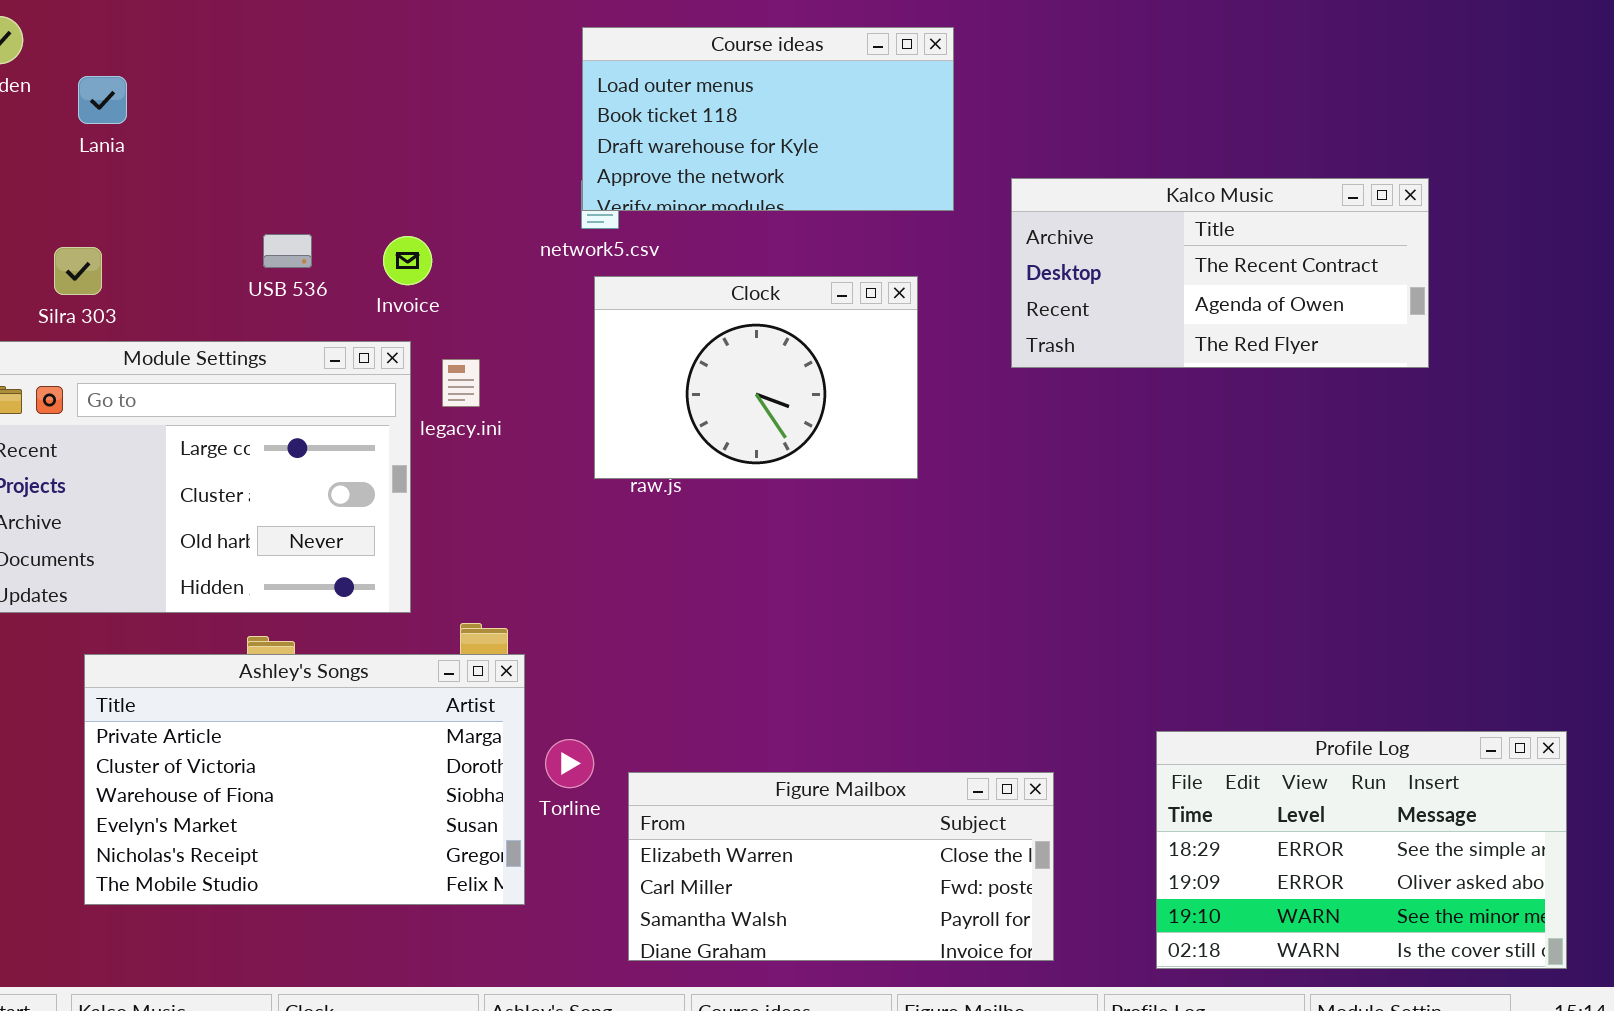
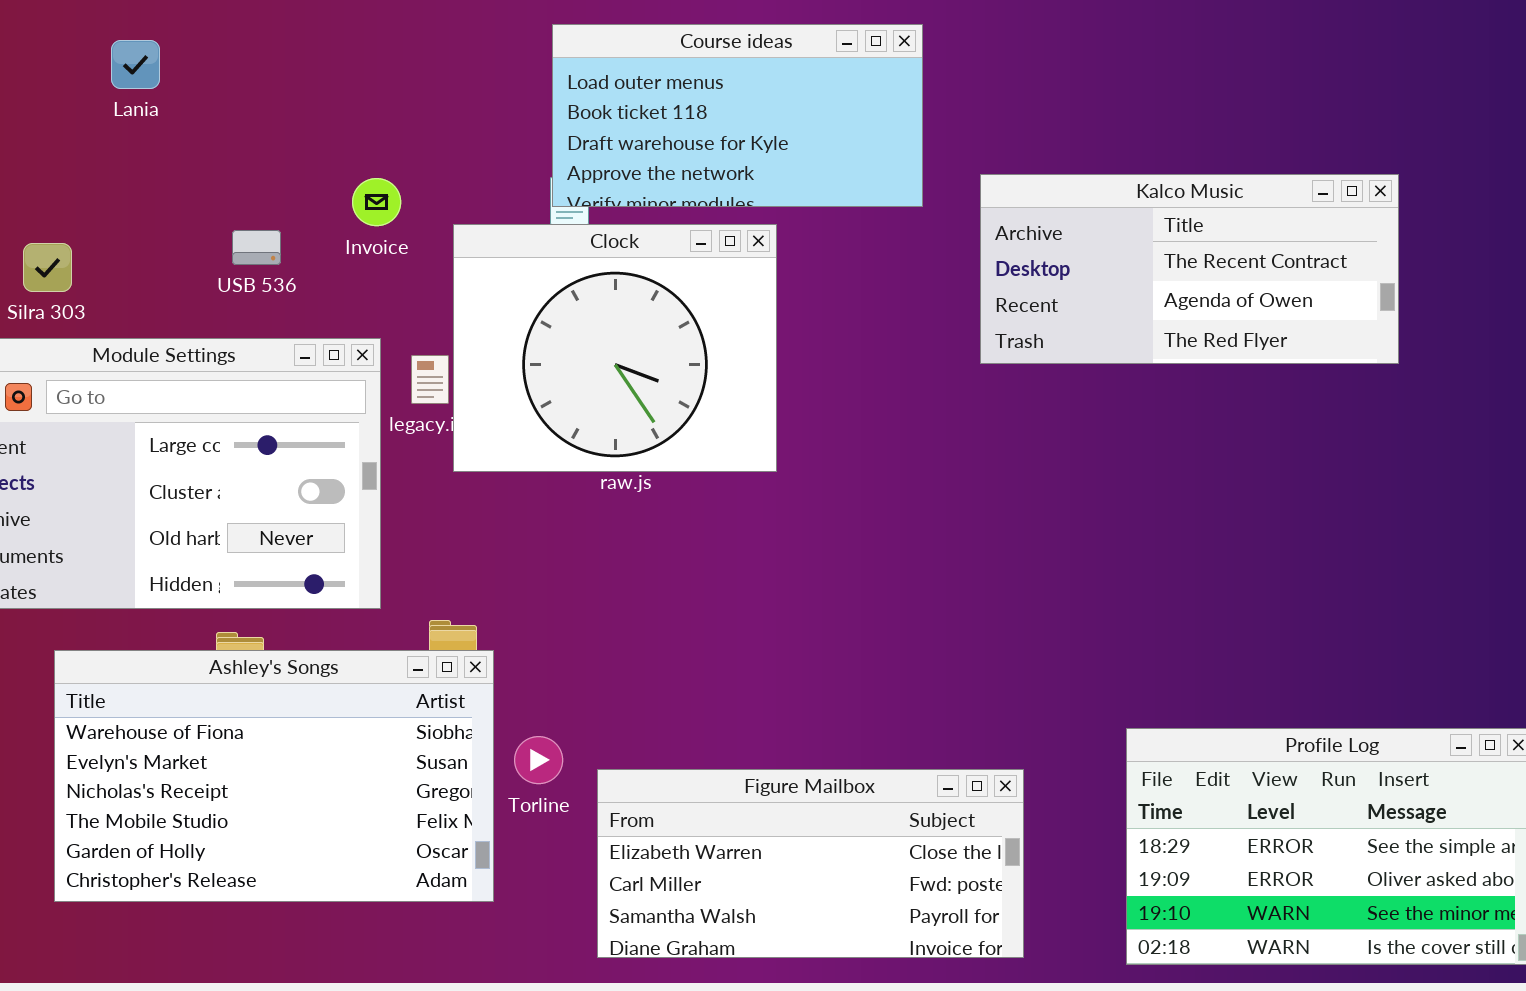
Lania: [78,76,127,124] -> [111,40,160,89], moved
Invoice: [383,236,432,285] -> [352,178,401,226], moved
Clock: [594,276,918,479] -> [453,224,777,472], moved, resized
Ashley's Songs: [84,654,525,905] -> [54,650,494,902], scrolled down 2 rows

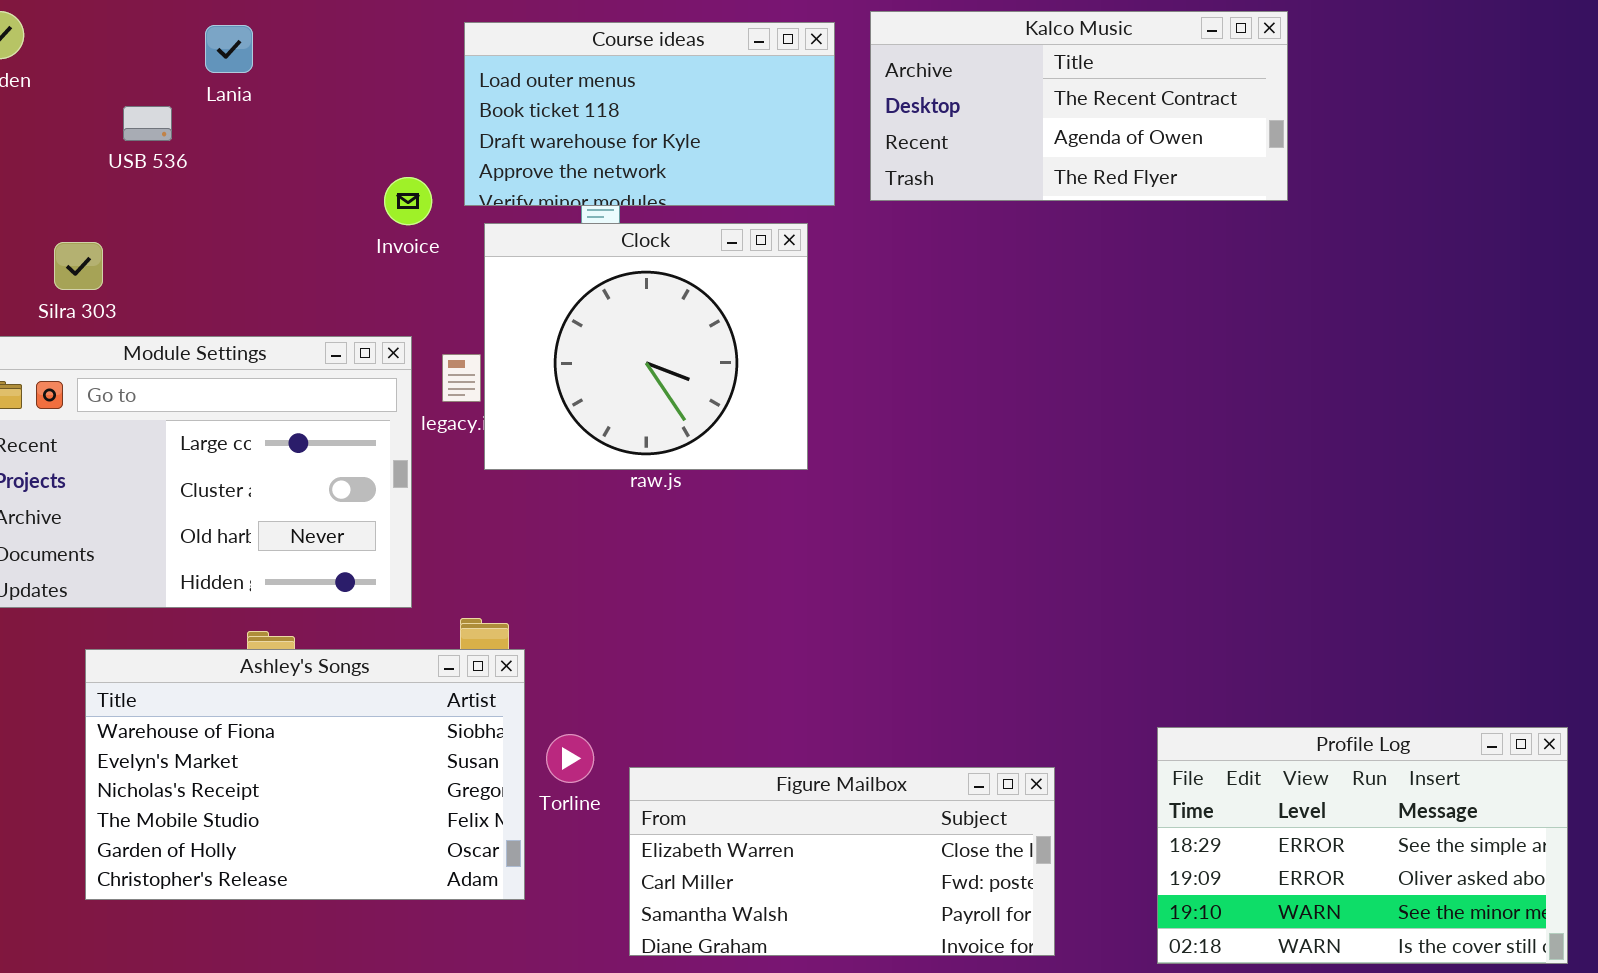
Course ideas: [552,24,923,207] -> [464,22,835,206], moved
Lania: [111,40,160,89] -> [205,25,253,73], moved
Kalco Music: [980,174,1399,364] -> [870,11,1288,201], moved
USB 536: [232,230,281,265] -> [123,106,172,141], moved

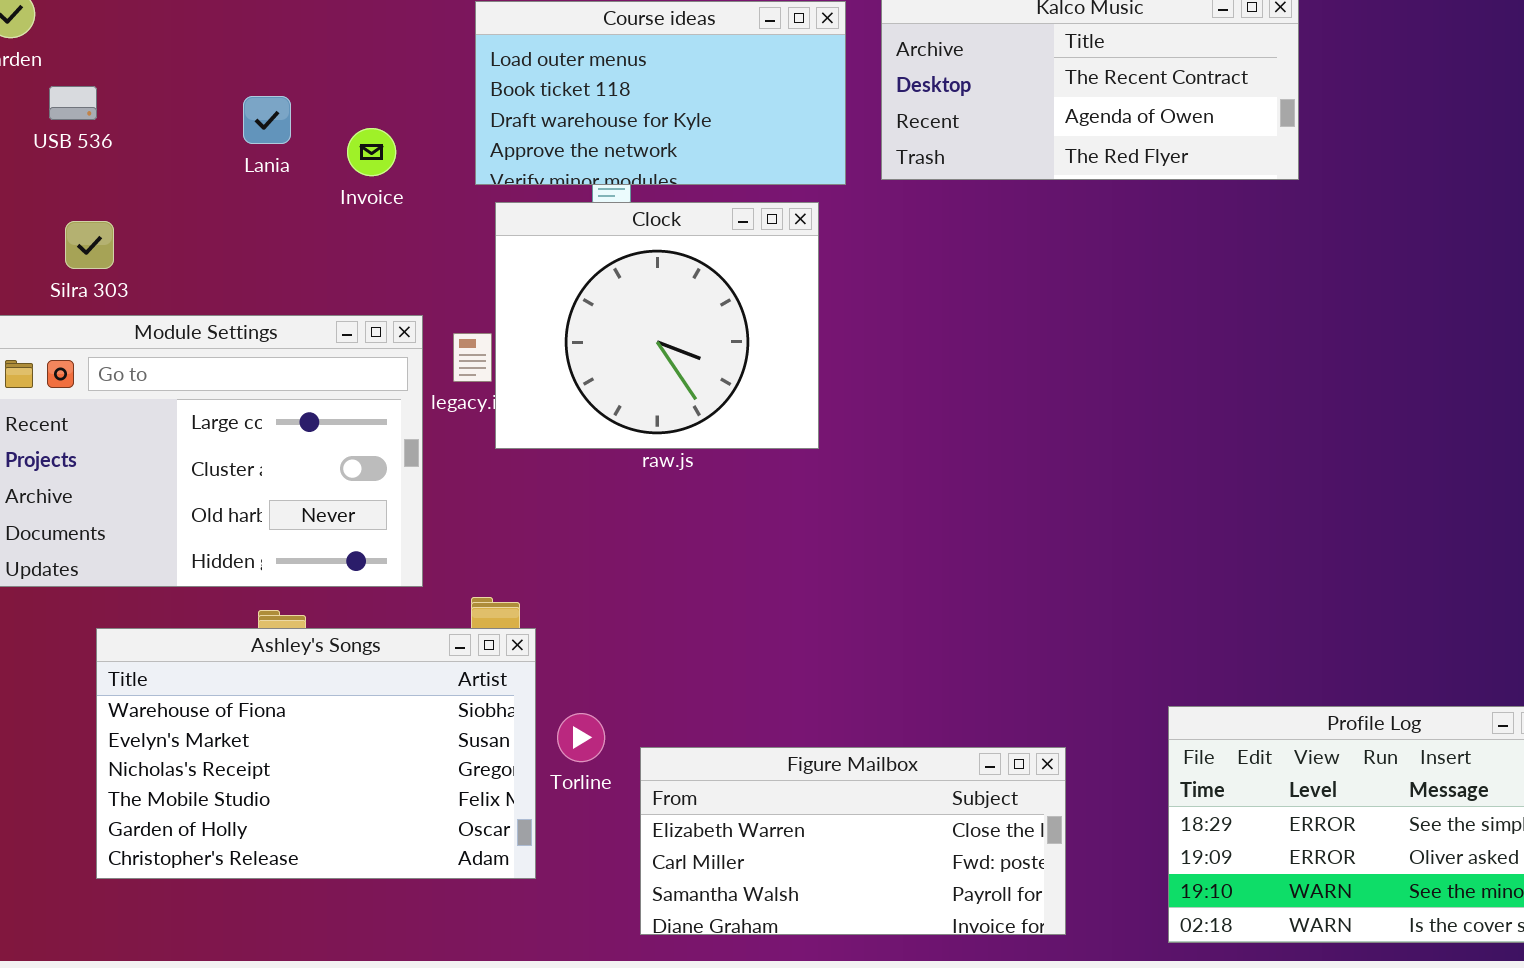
Lania: [205,25,253,73] -> [243,96,291,144], moved
USB 536: [123,106,172,141] -> [49,86,97,120], moved
Invoice: [384,177,432,225] -> [347,128,396,176], moved

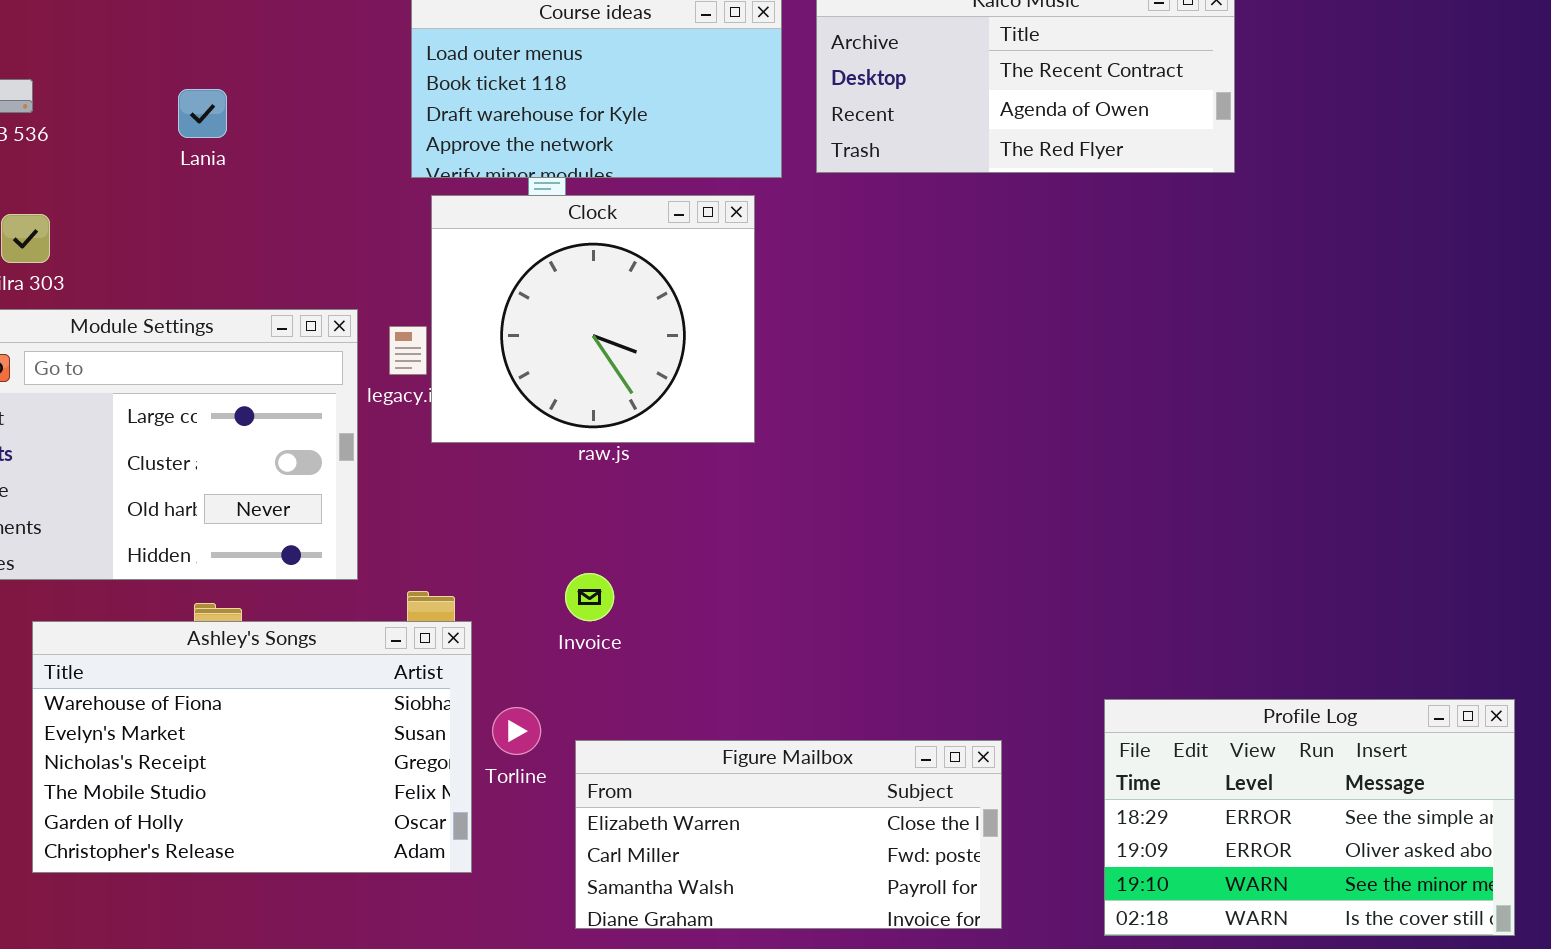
Invoice: [347,128,396,176] -> [565,573,614,621], moved

